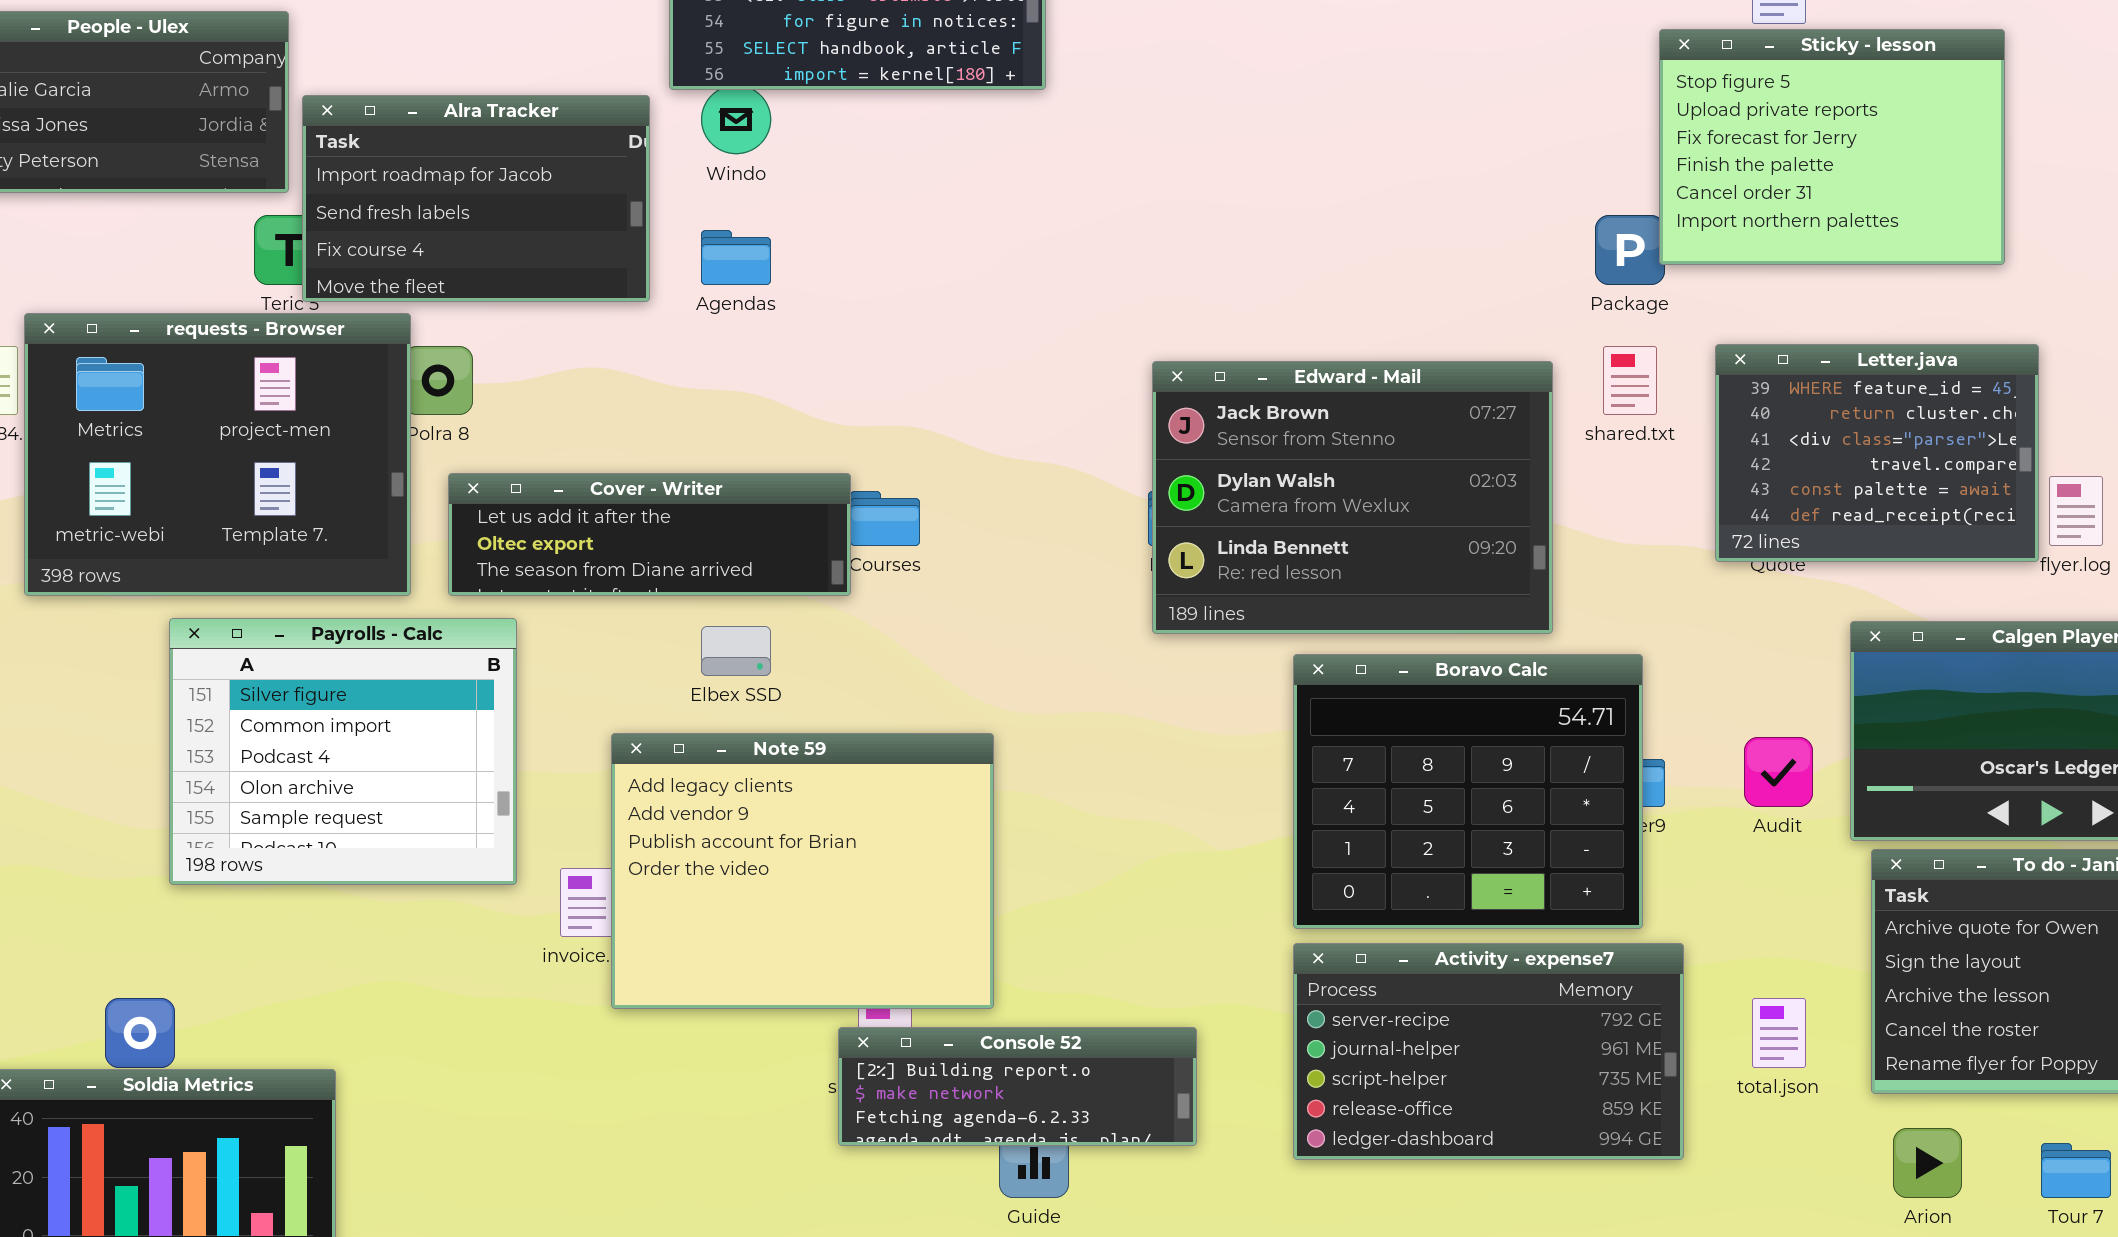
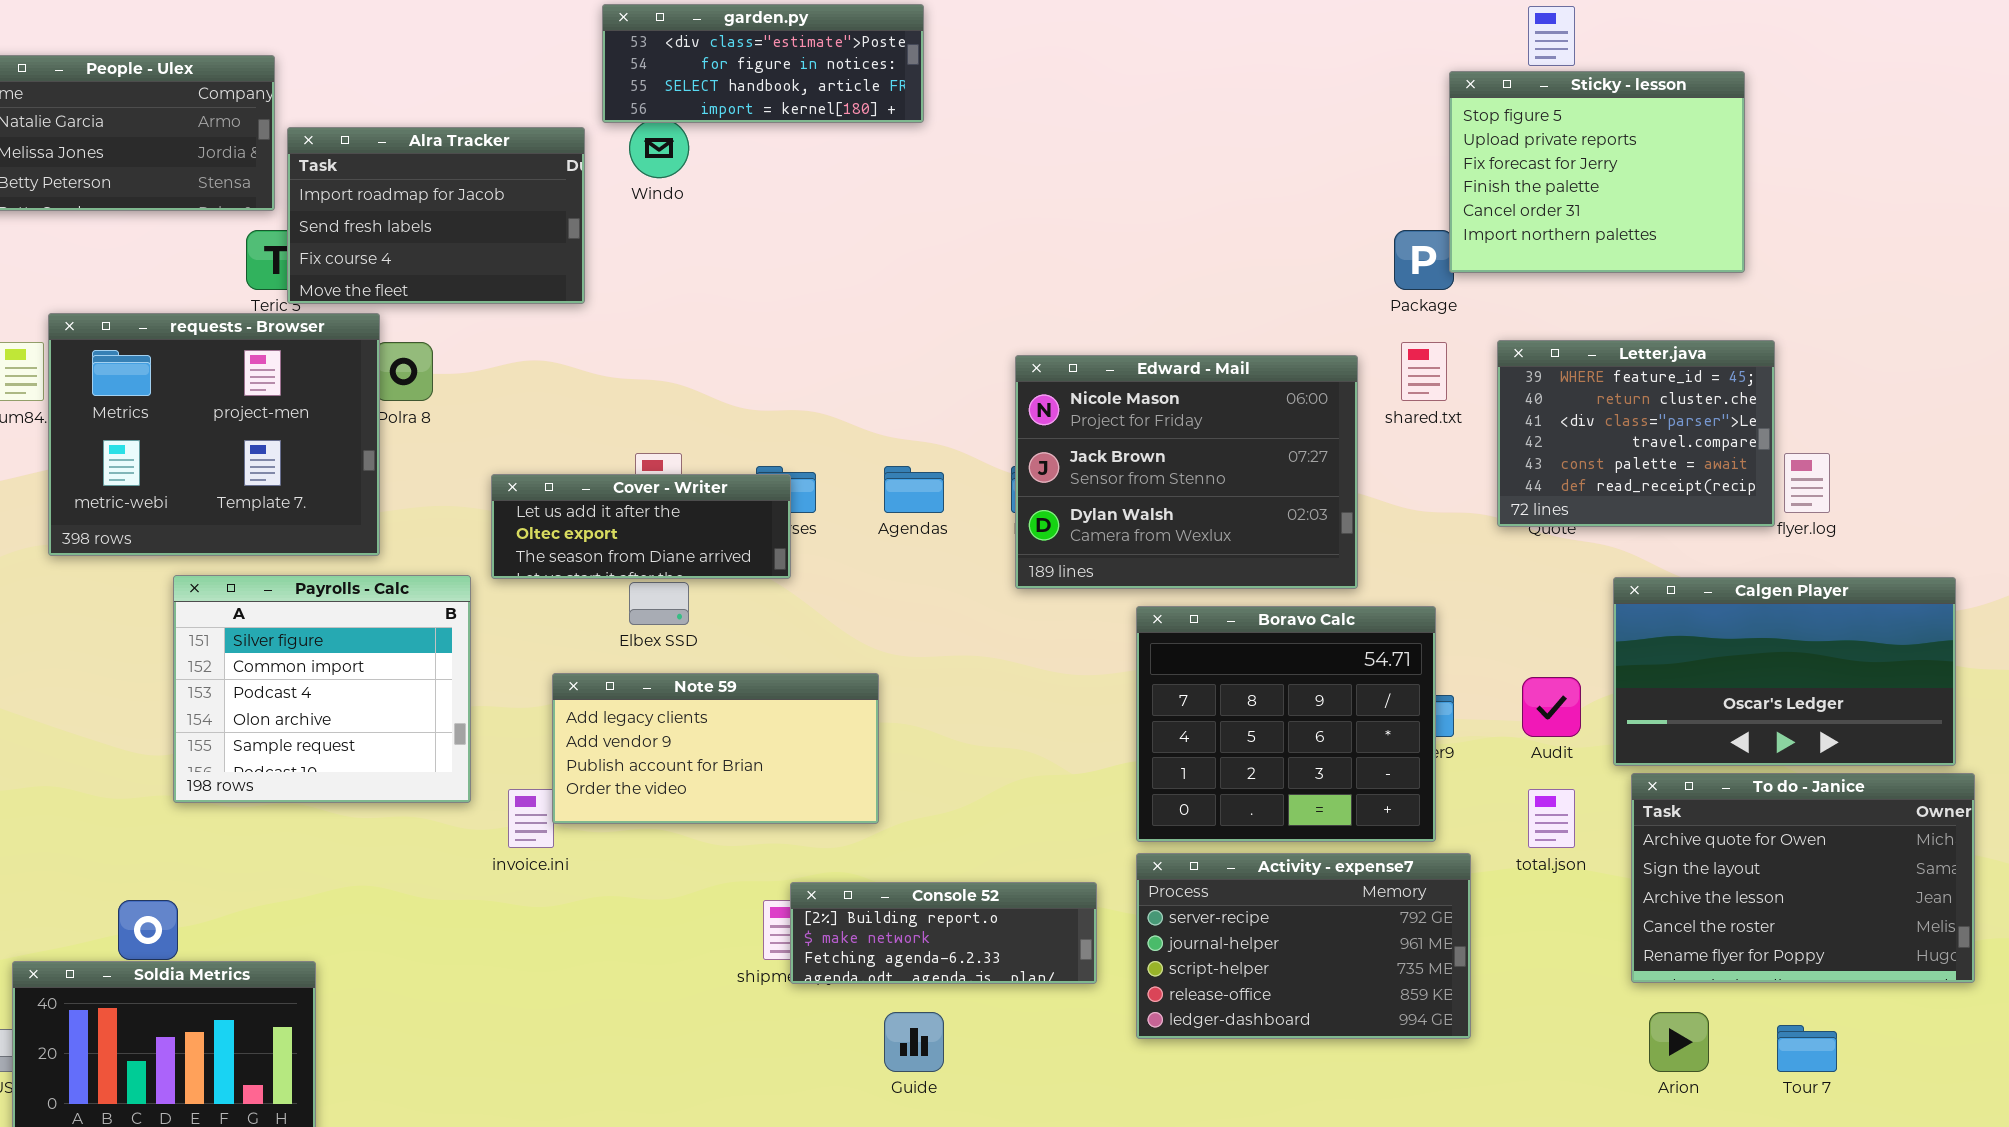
Agendas: [701,230,771,285] -> [884,466,944,513], moved
Edward - Mail: [1152,361,1553,634] -> [1015,355,1358,589], scrolled up 1 row
Cover - Writer: [448,473,851,596] -> [491,474,791,579], moved, resized
Note 59: [611,733,994,1009] -> [552,673,879,824], resized
total.json: [1752,998,1806,1068] -> [1528,789,1575,848], moved
Console 52: [838,1027,1197,1146] -> [790,882,1097,984], moved

